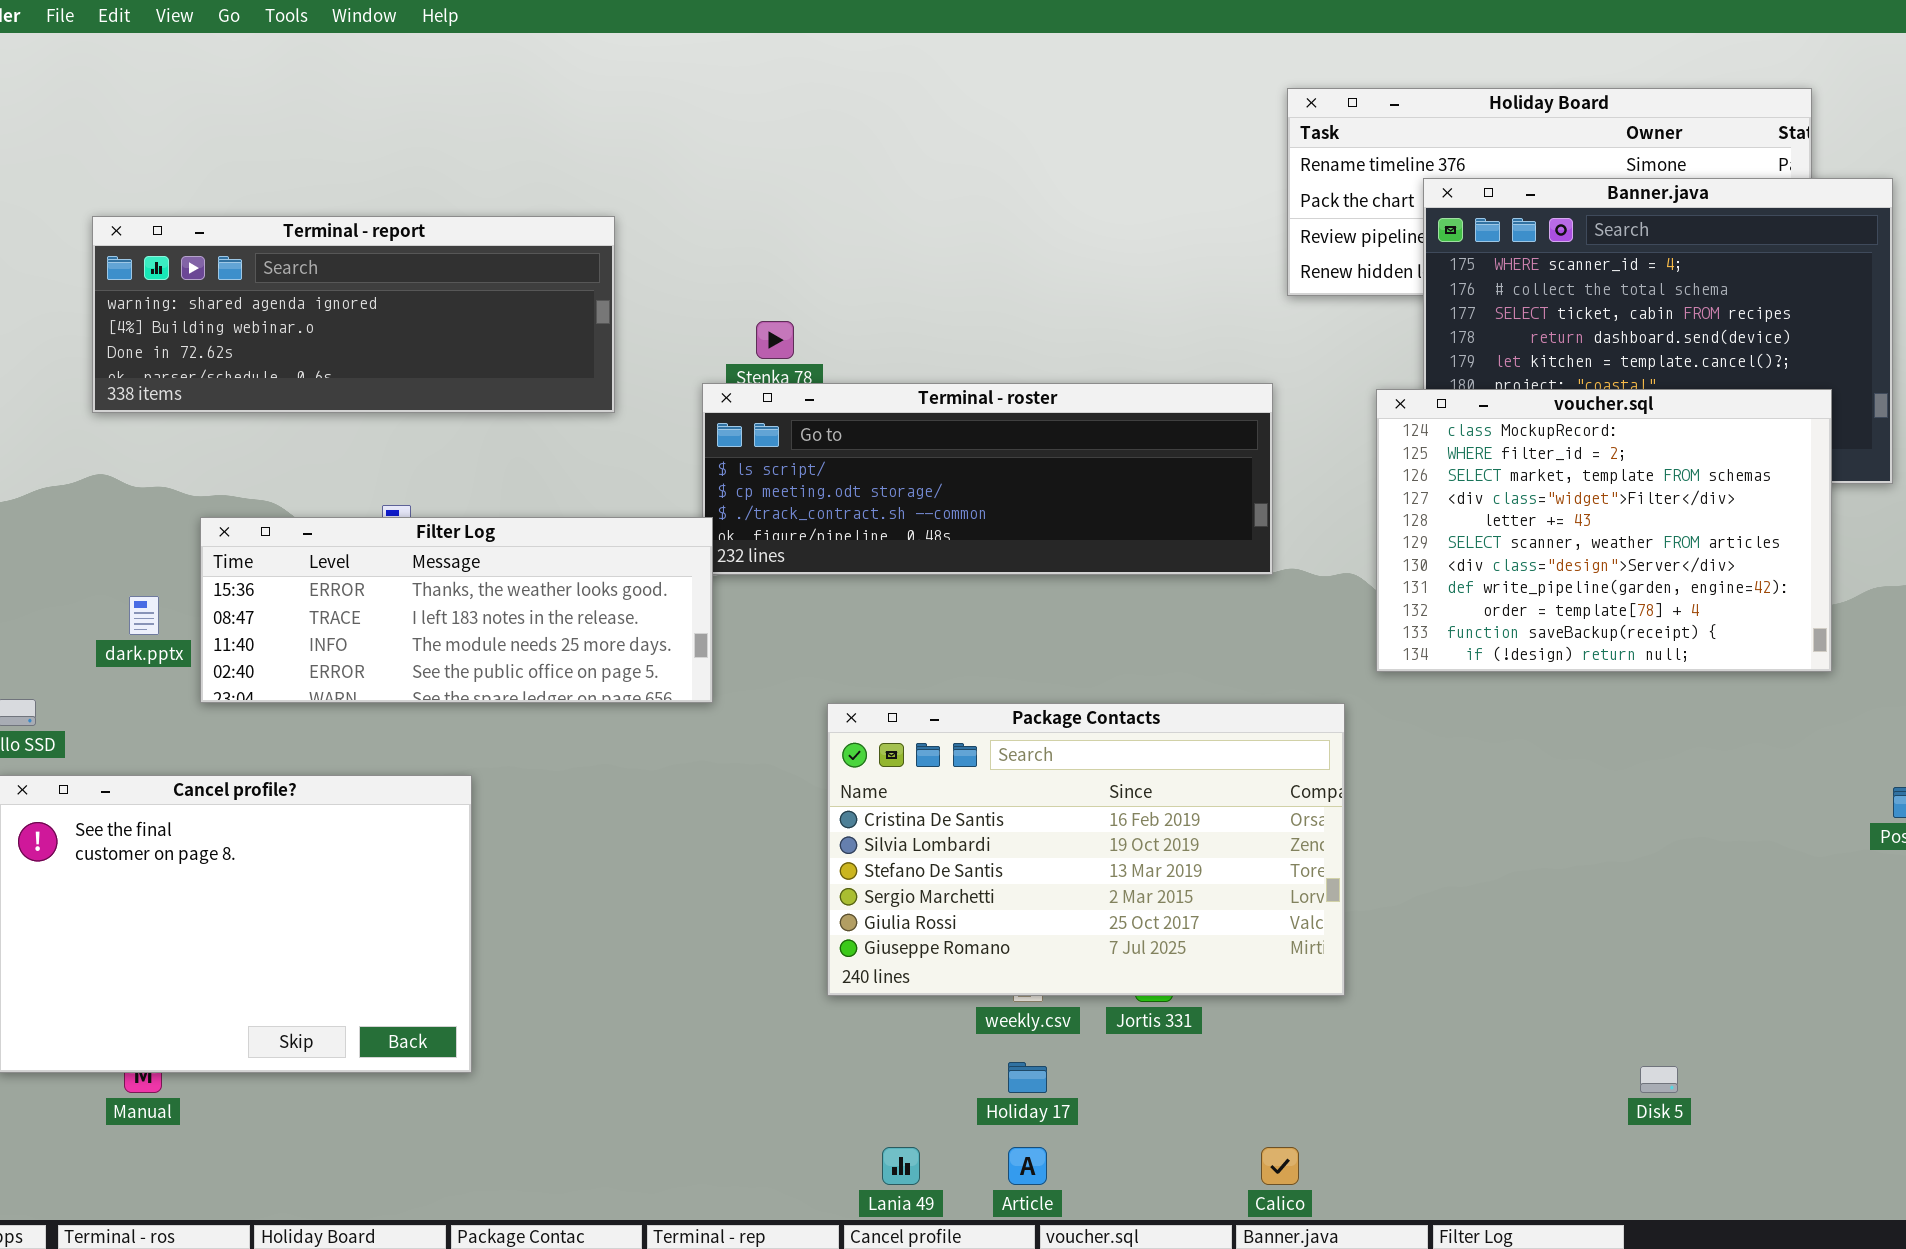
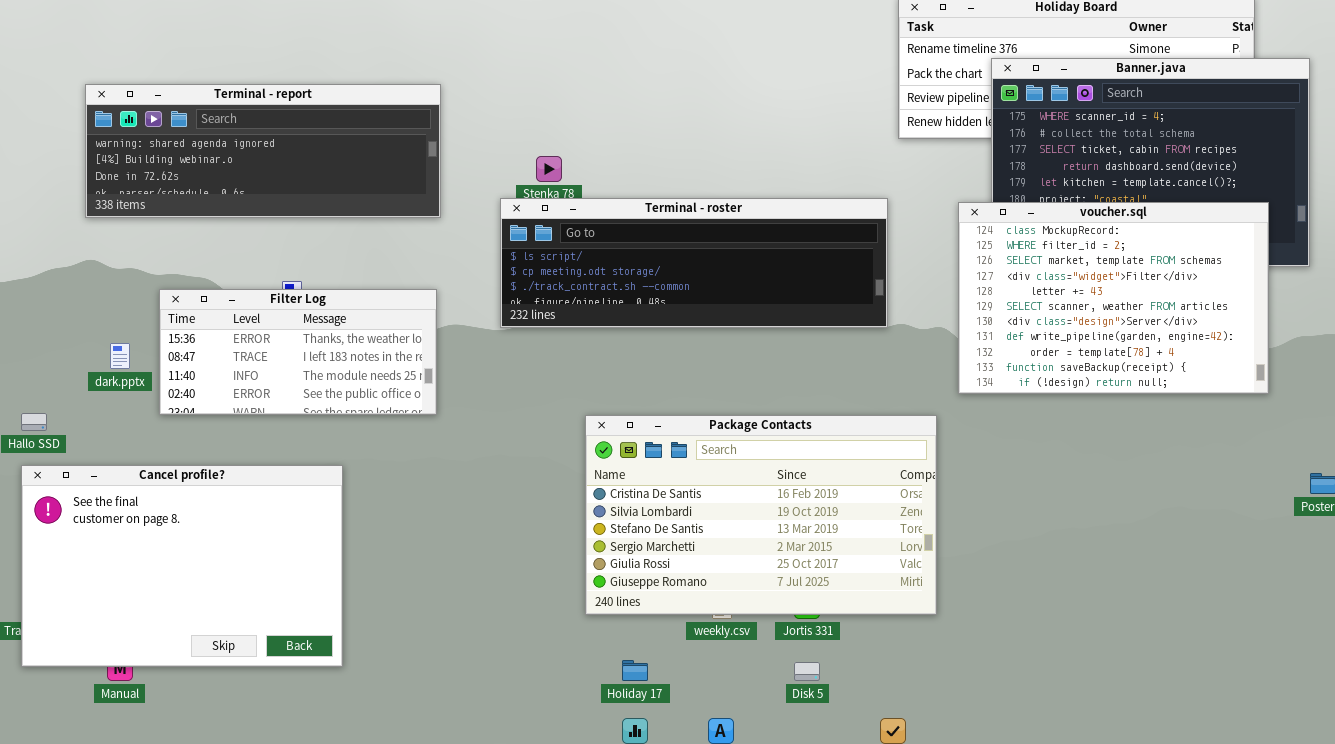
Filter Log: [200,517,713,703] -> [159,289,437,415], resized
Holiday 17: [1008,1062,1047,1093] -> [622,660,648,681], moved
Disk 5: [1640,1066,1678,1093] -> [794,662,820,681], moved

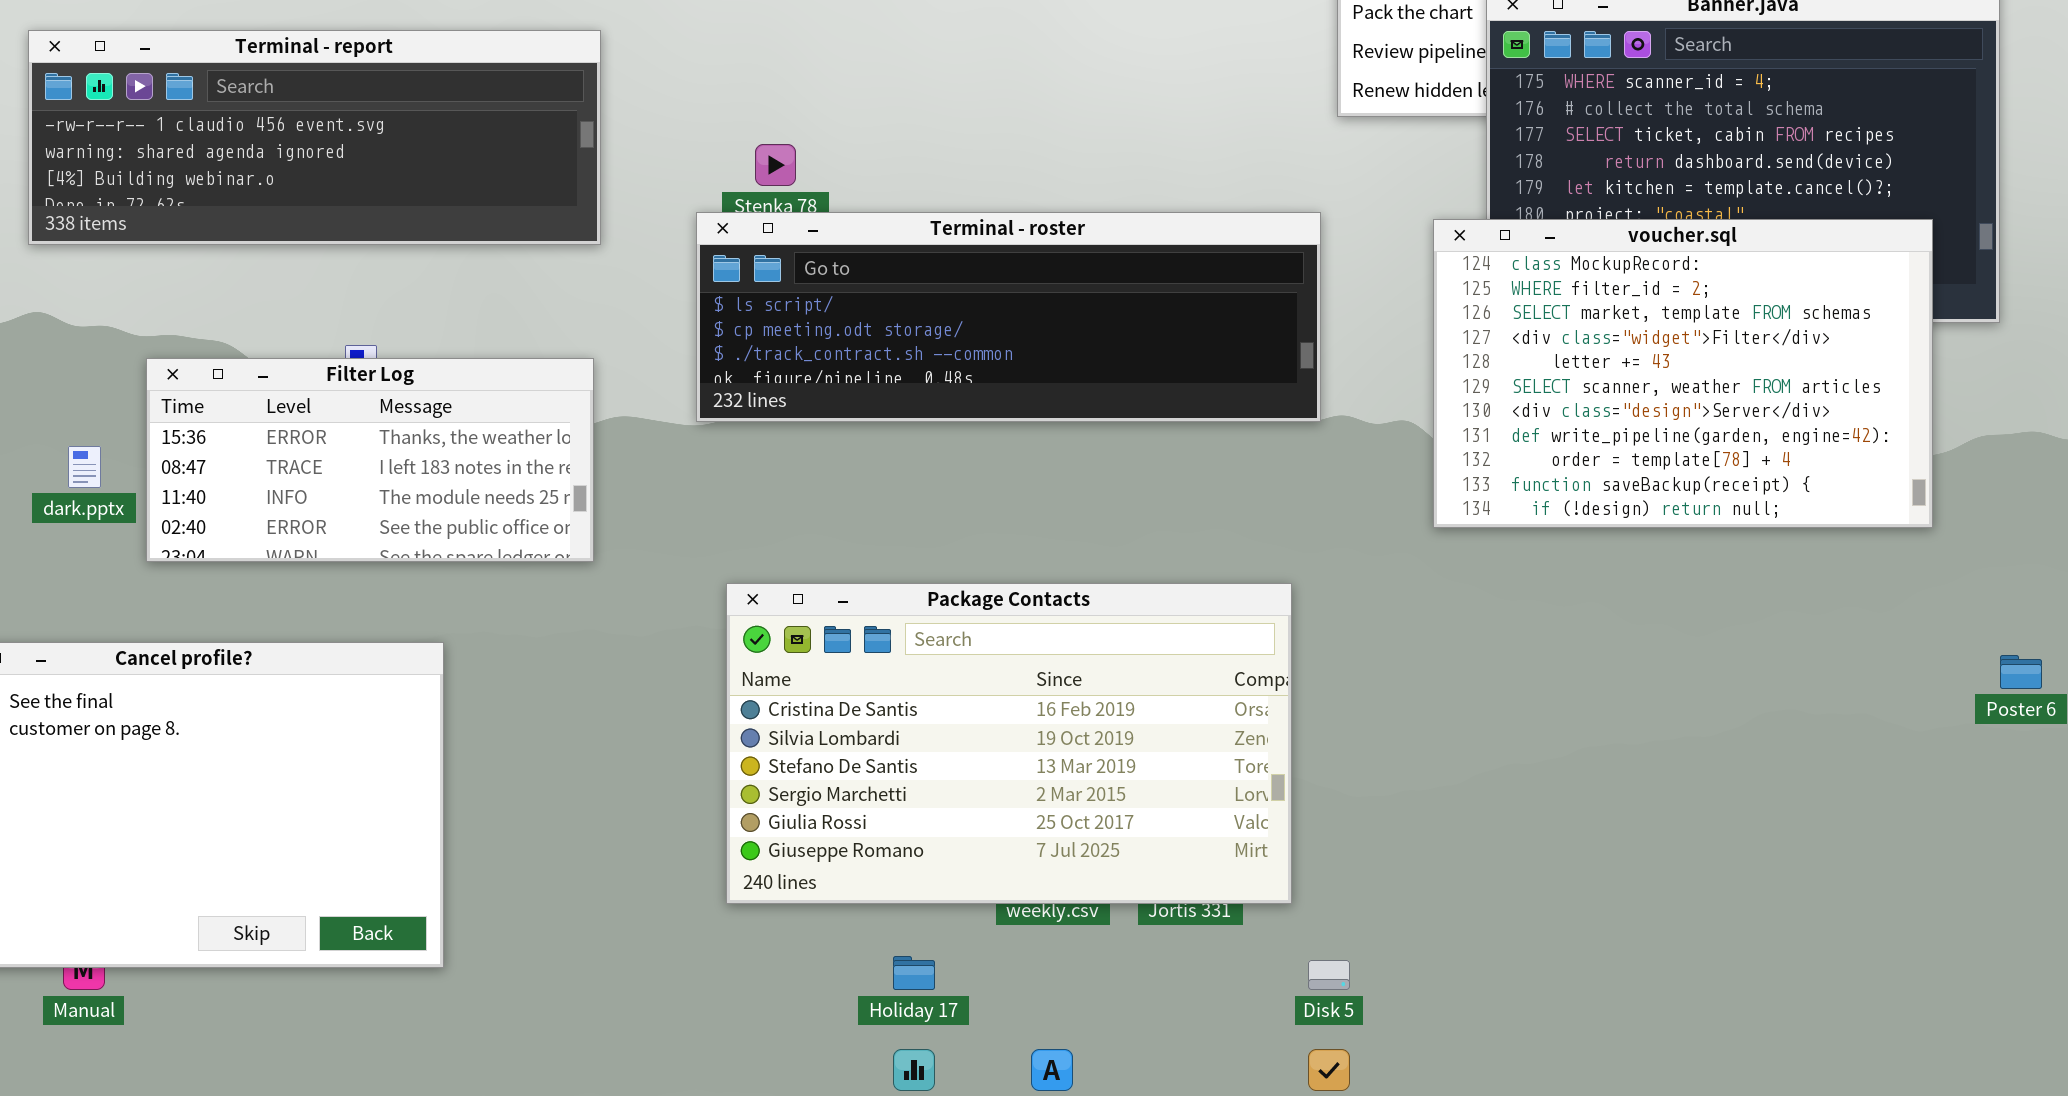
Terminal - report: [85,84,441,218] -> [28,30,601,245], scrolled up 1 row
Package Contacts: [585,415,937,615] -> [726,583,1292,904], moved
Disk 5: [794,662,820,681] -> [1308,960,1350,990], moved

